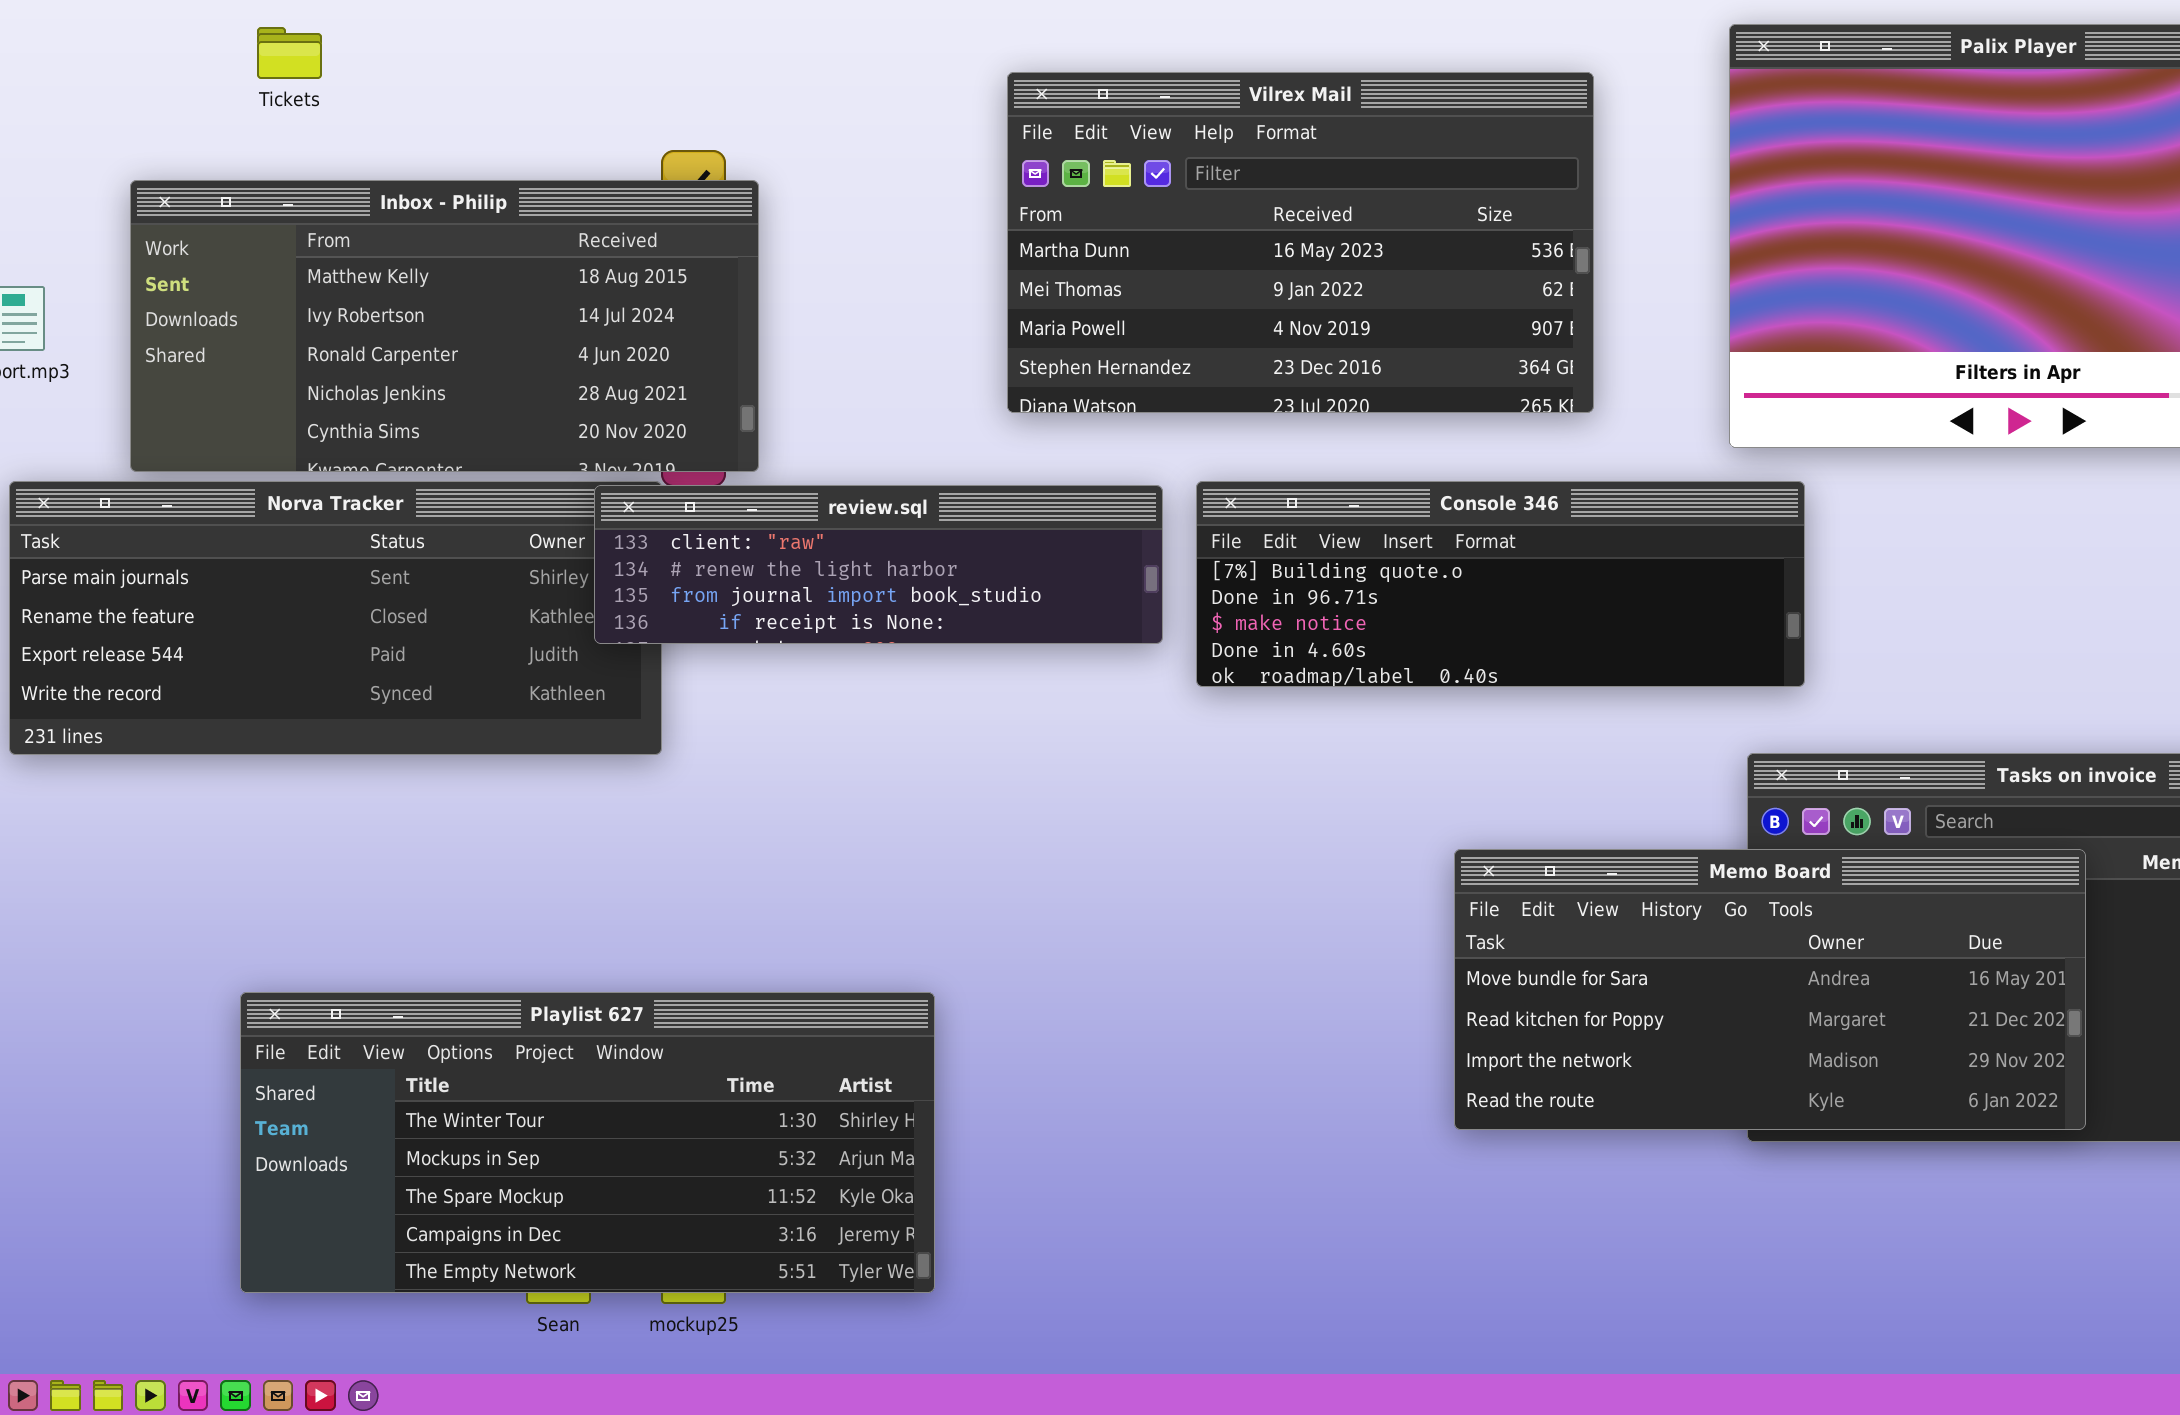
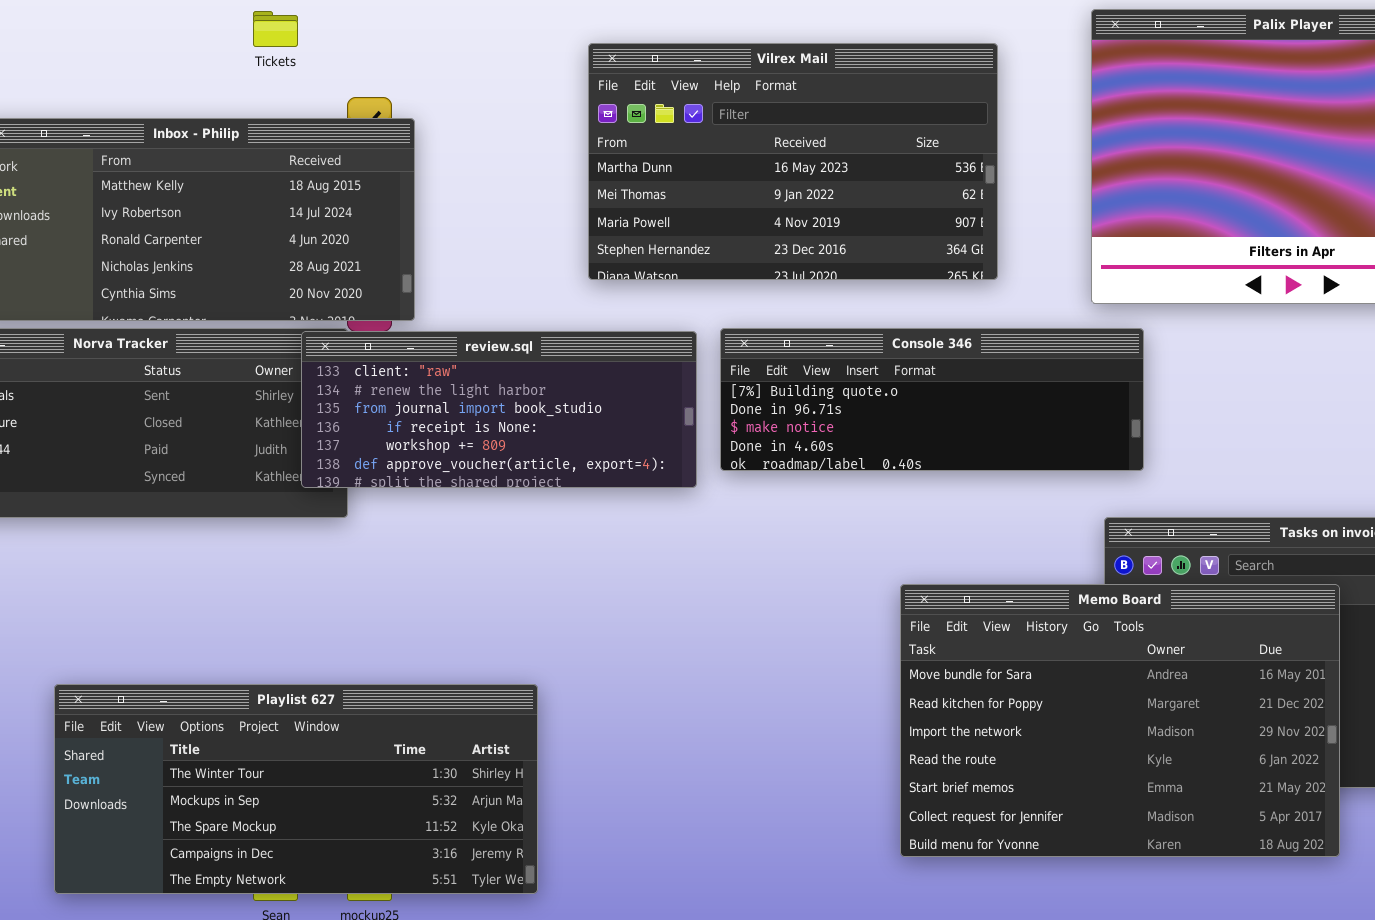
Tickets: [257,27,322,79] -> [253,11,298,47], moved
review.sql: [594,485,1163,644] -> [301,331,697,488], resized
Memo Board: [1454,849,2086,1130] -> [900,584,1340,857], resized

